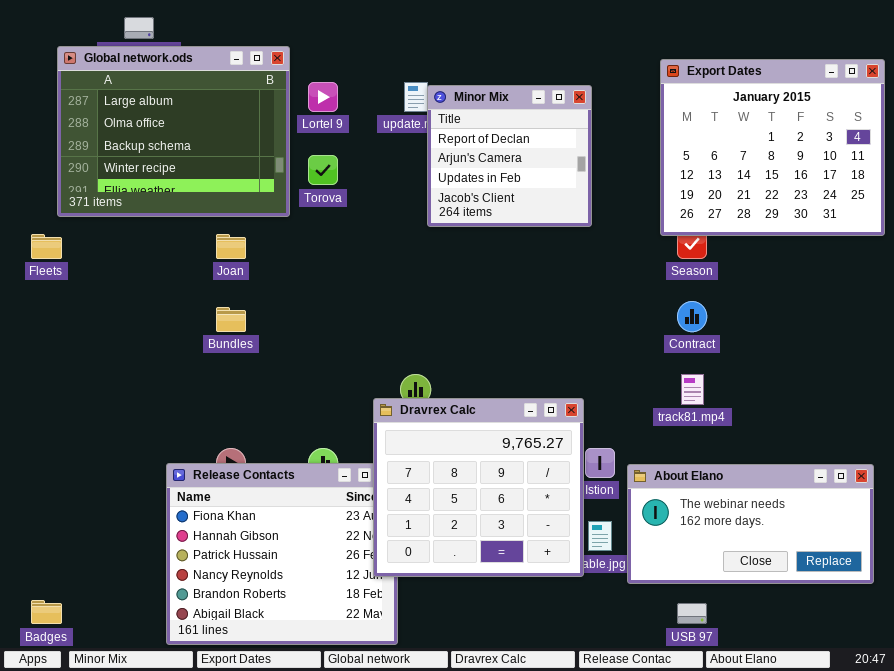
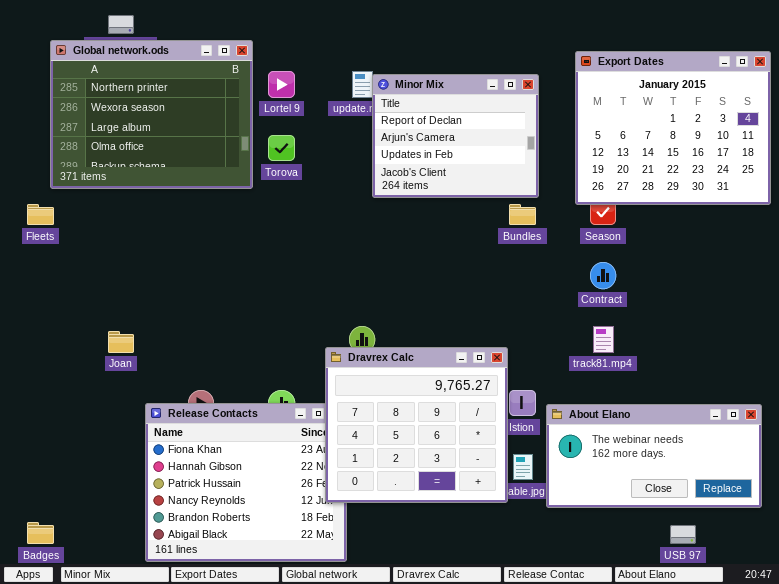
Global network.ods: [57,46,290,217] -> [50,40,253,189], scrolled up 2 rows
Minor Mix: [427,85,592,227] -> [372,74,539,198], resized
Joan: [216,234,246,259] -> [108,331,134,353], moved
Bundles: [216,307,246,332] -> [509,204,536,225], moved
USB 97: [677,603,707,624] -> [670,525,696,544], moved

